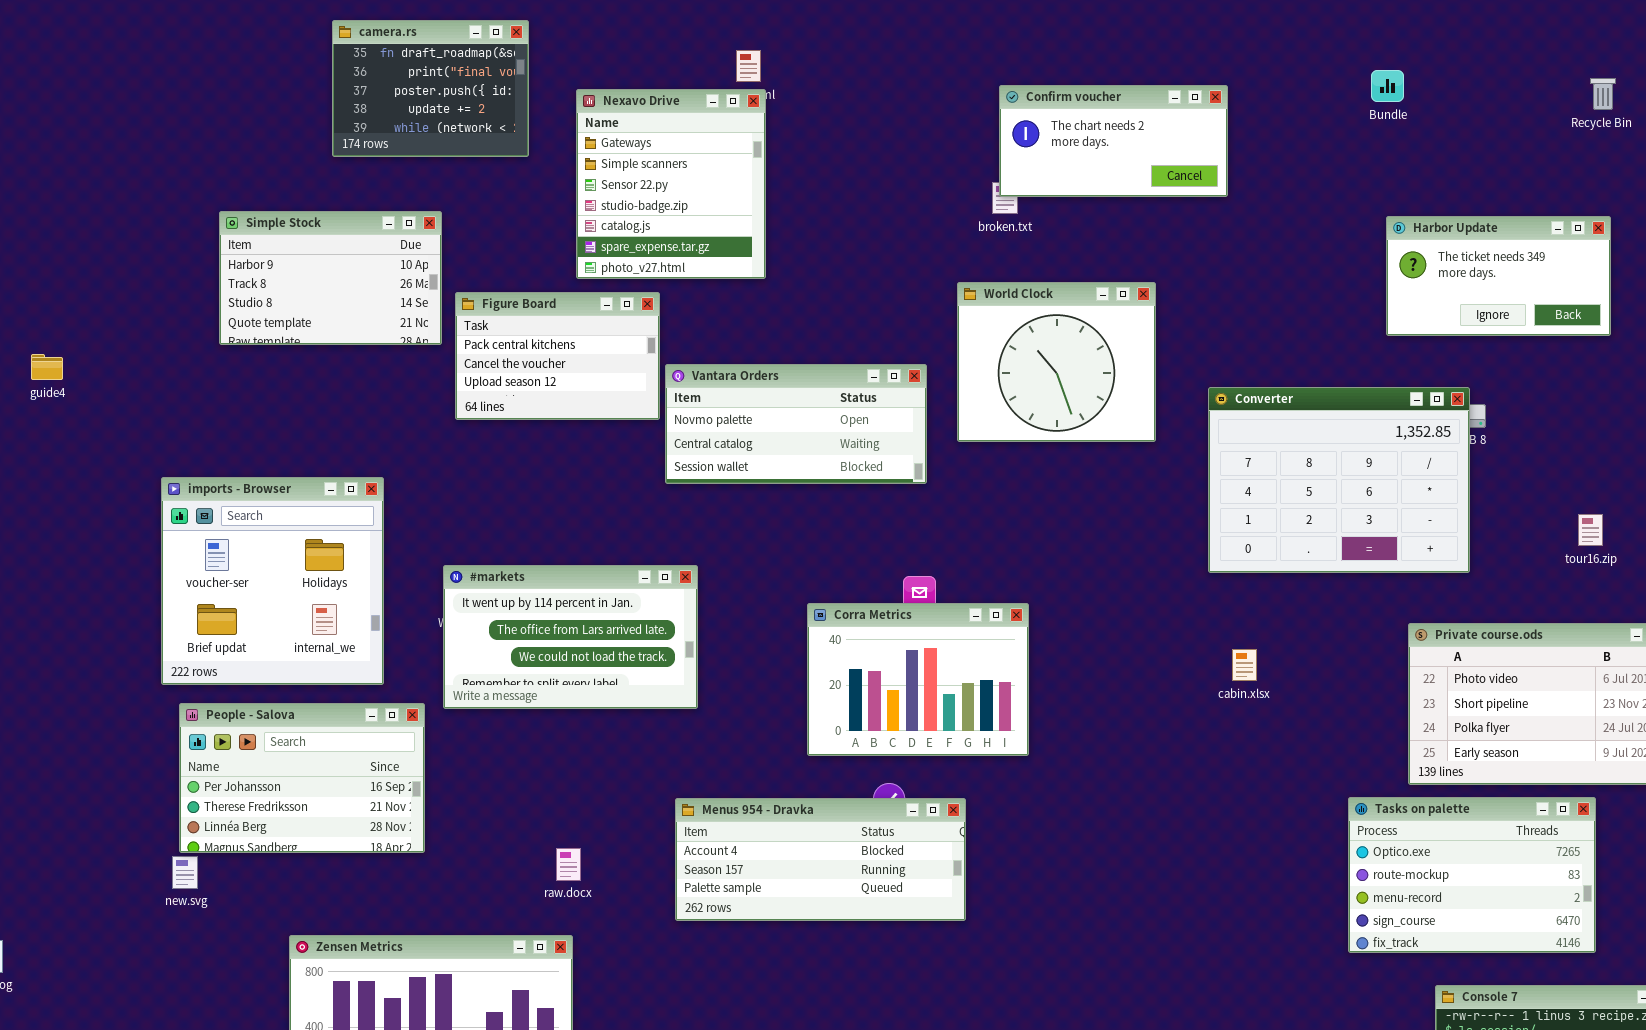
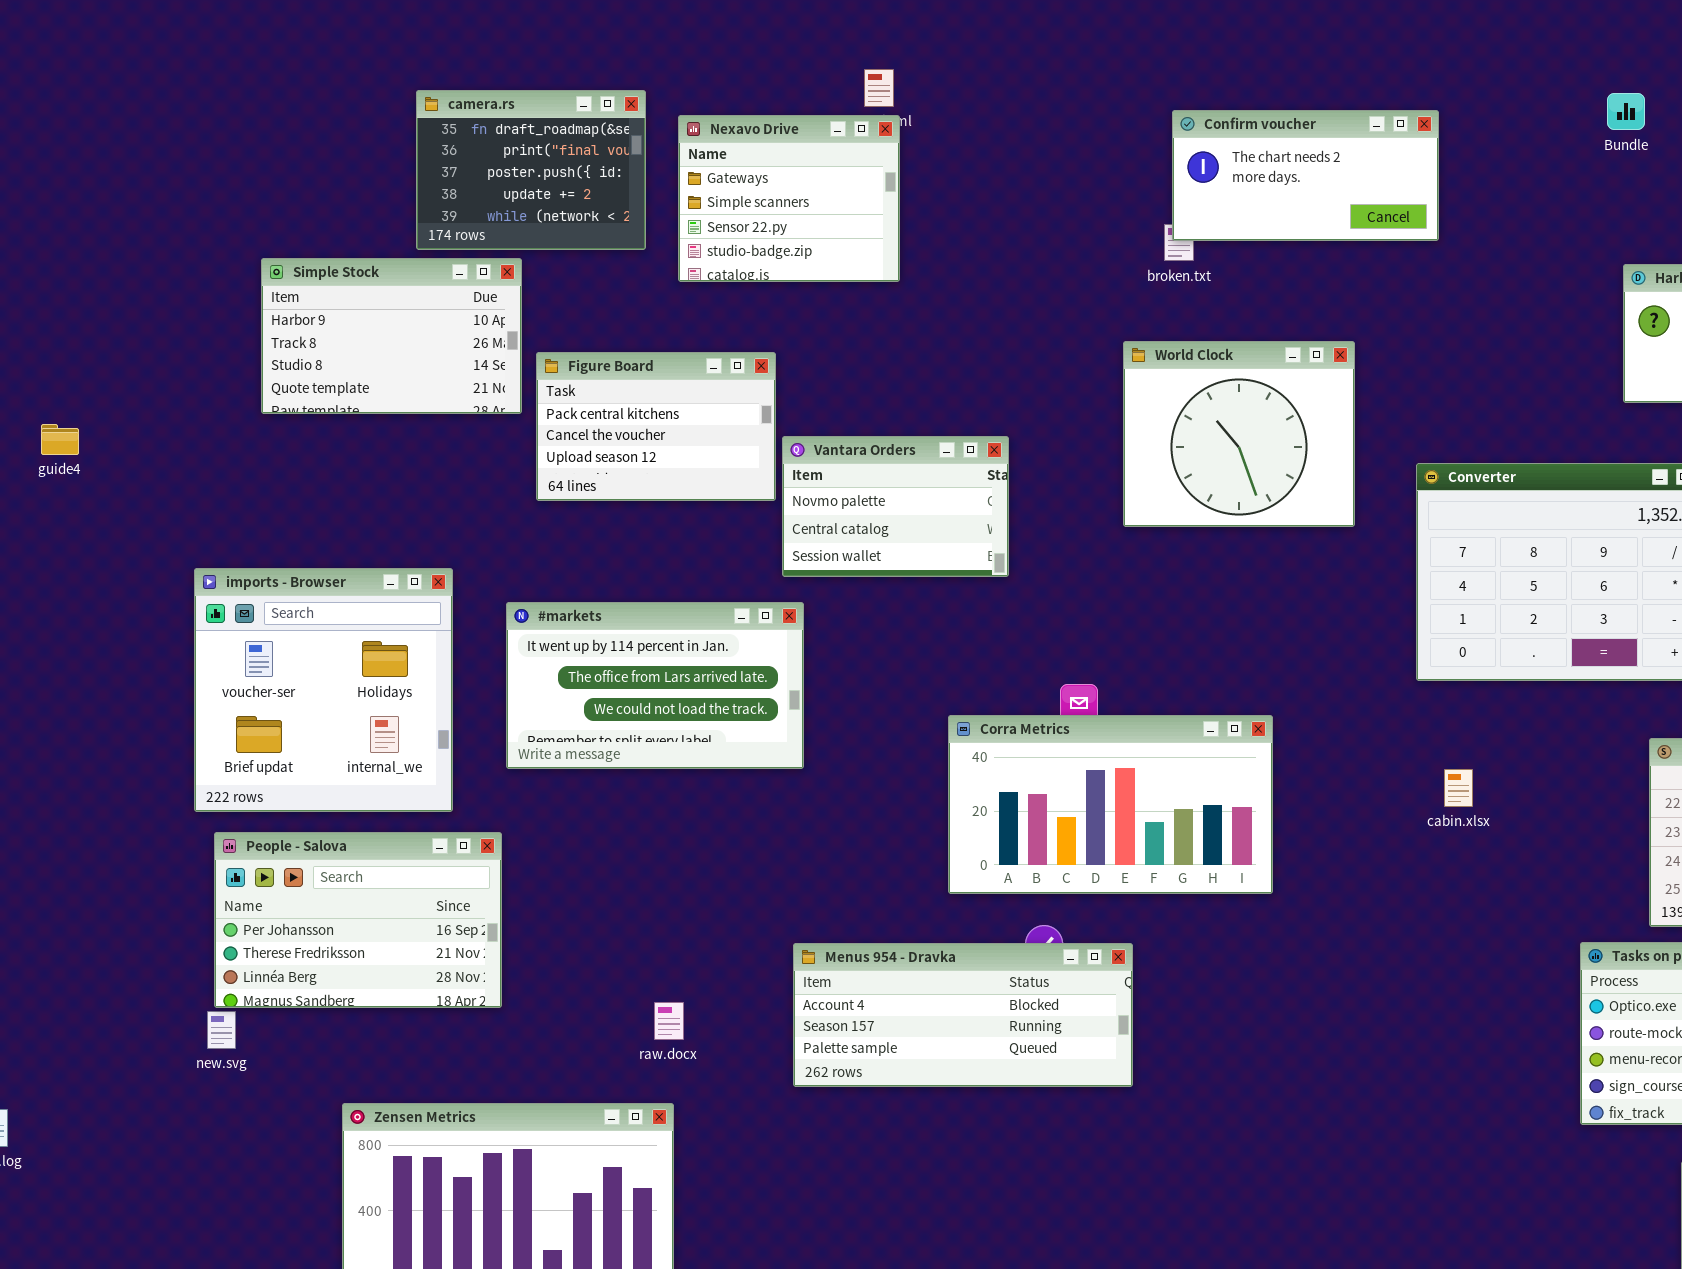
camera.rs: [332,20,529,157] -> [416,90,646,250], moved
Nexavo Drive: [576,89,766,279] -> [678,115,900,282], resized
Vantara Orders: [665,364,927,484] -> [782,436,1009,577], resized
#markets: [443,565,698,709] -> [506,602,804,769], moved
Corra Metrics: [807,603,1029,756] -> [948,715,1273,894], resized

